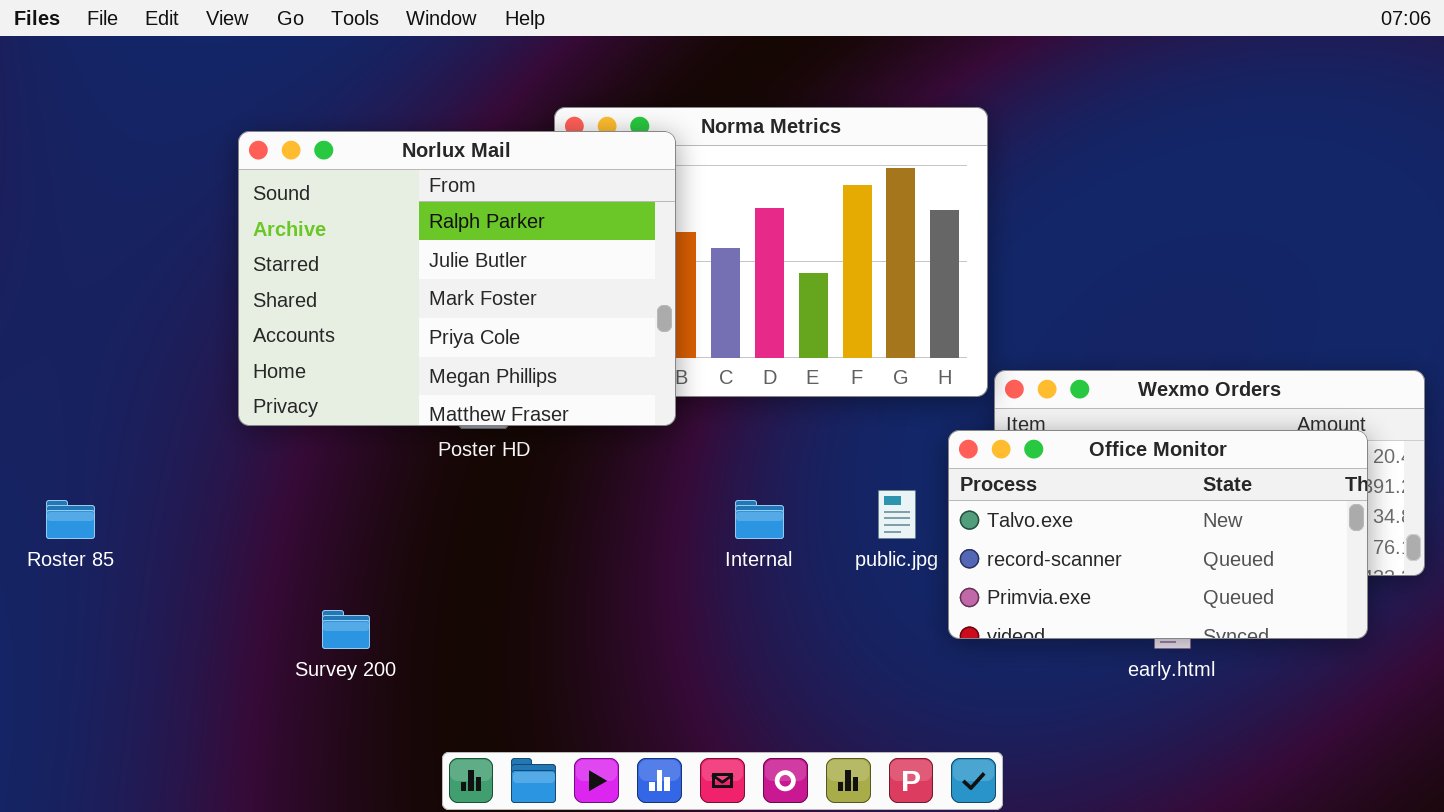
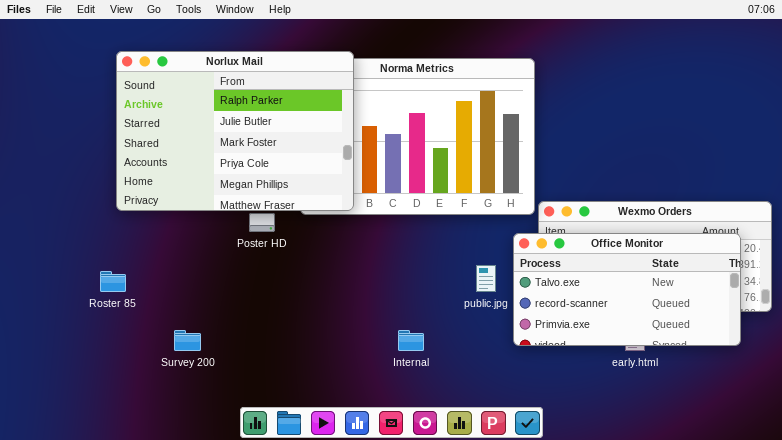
Norlux Mail: [238,131,676,426] -> [116,51,354,211], moved
Roster 85: [46,500,95,539] -> [100,271,126,292], moved
Internal: [735,500,784,539] -> [398,330,424,351], moved

